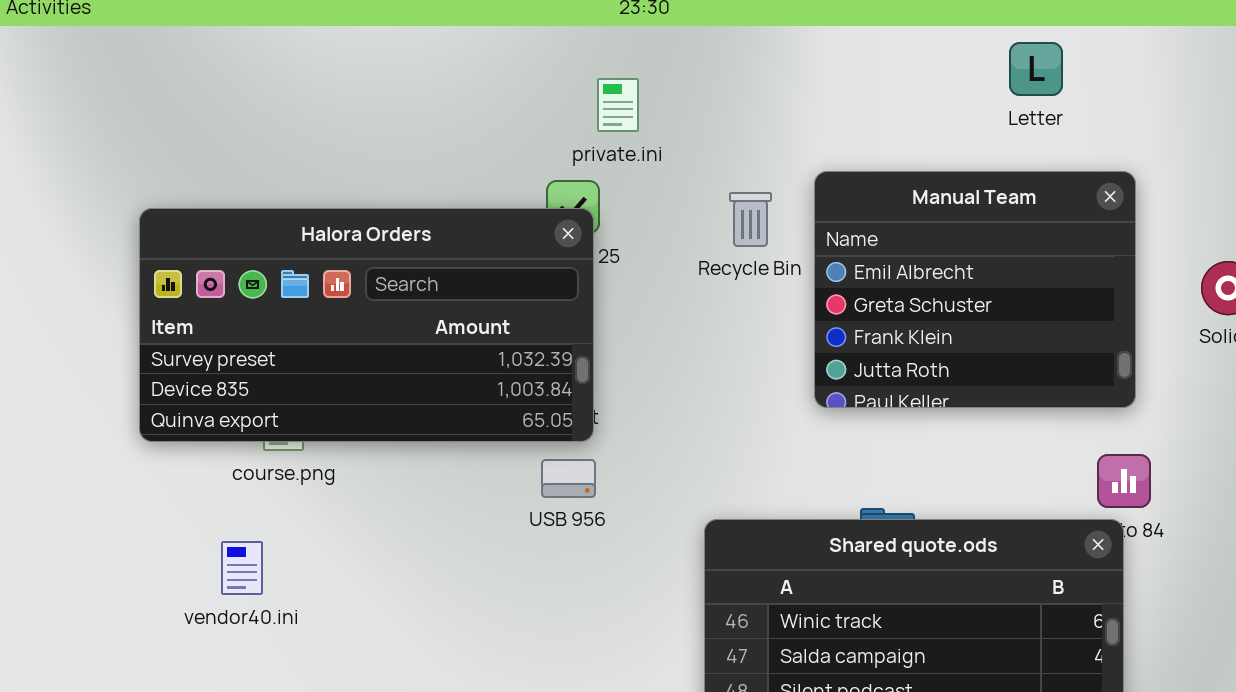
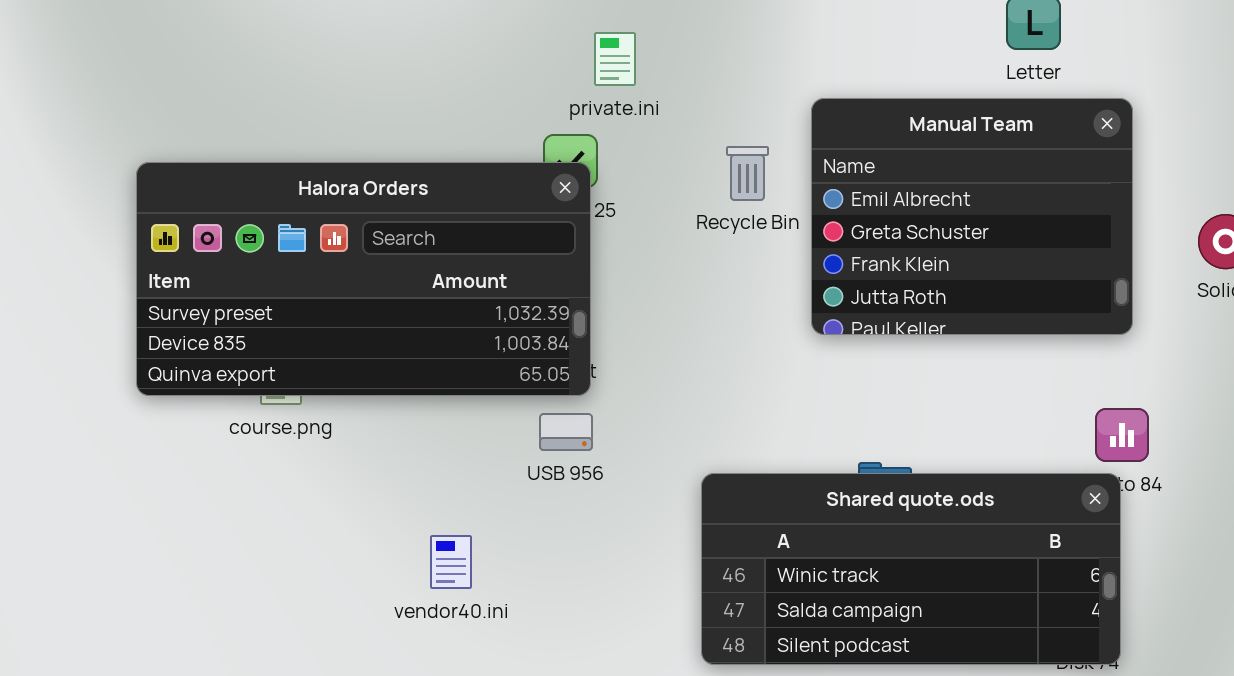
Manual Team: [814,171,1136,408] -> [811,98,1133,335], moved
vendor40.ini: [221,541,263,595] -> [430,535,472,589], moved

